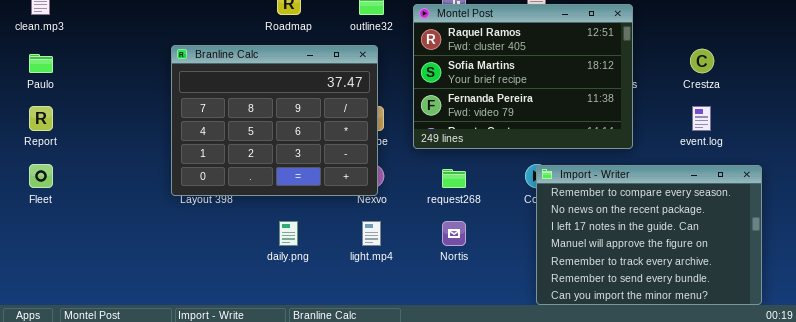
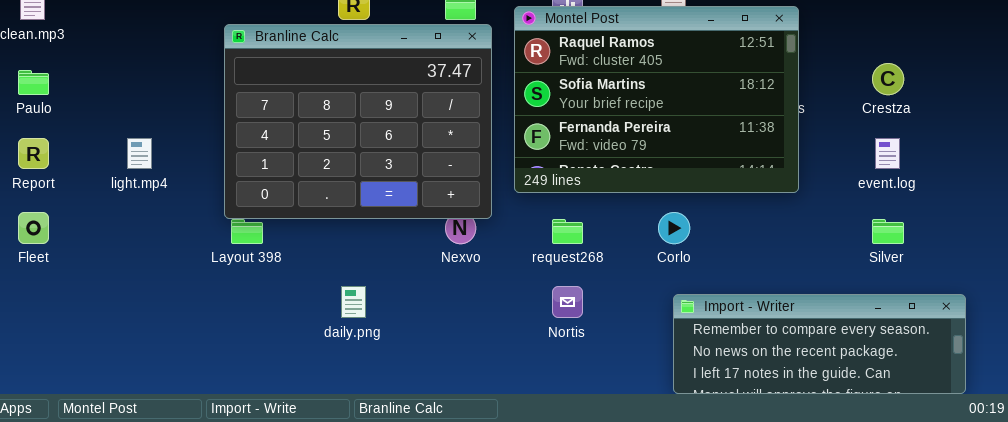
Branline Calc: [171,45,378,196] -> [224,24,492,219], moved
Import - Writer: [536,165,762,305] -> [673,294,966,394], resized
light.mp4: [362,221,381,246] -> [127,138,152,169], moved

